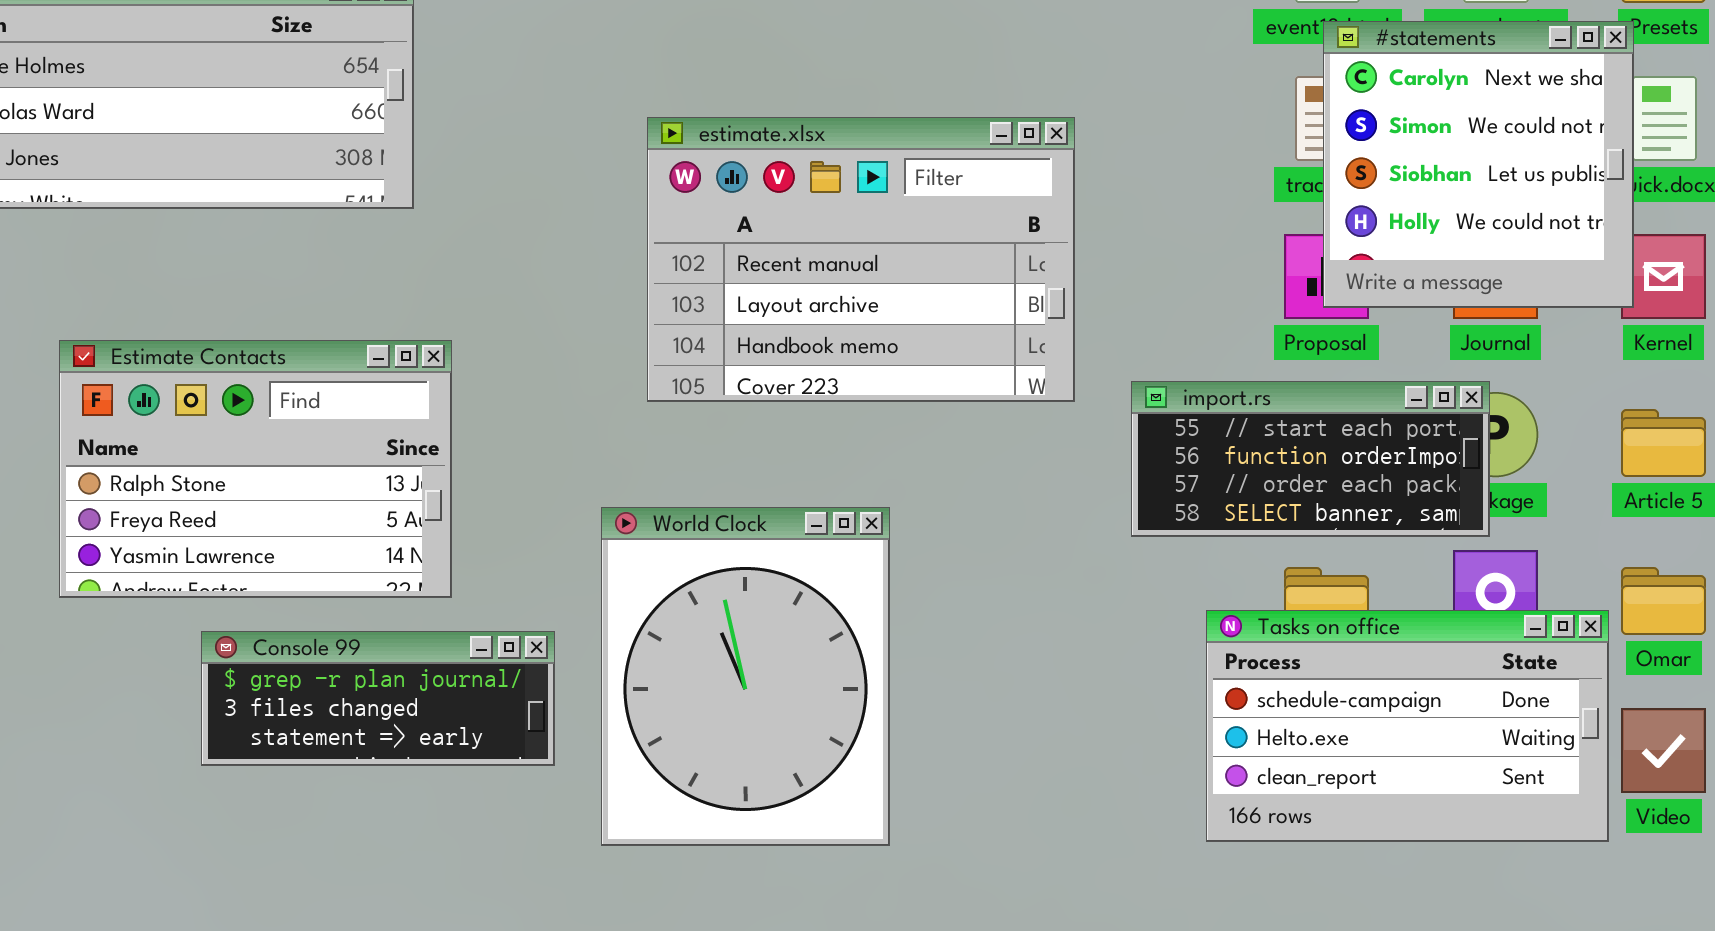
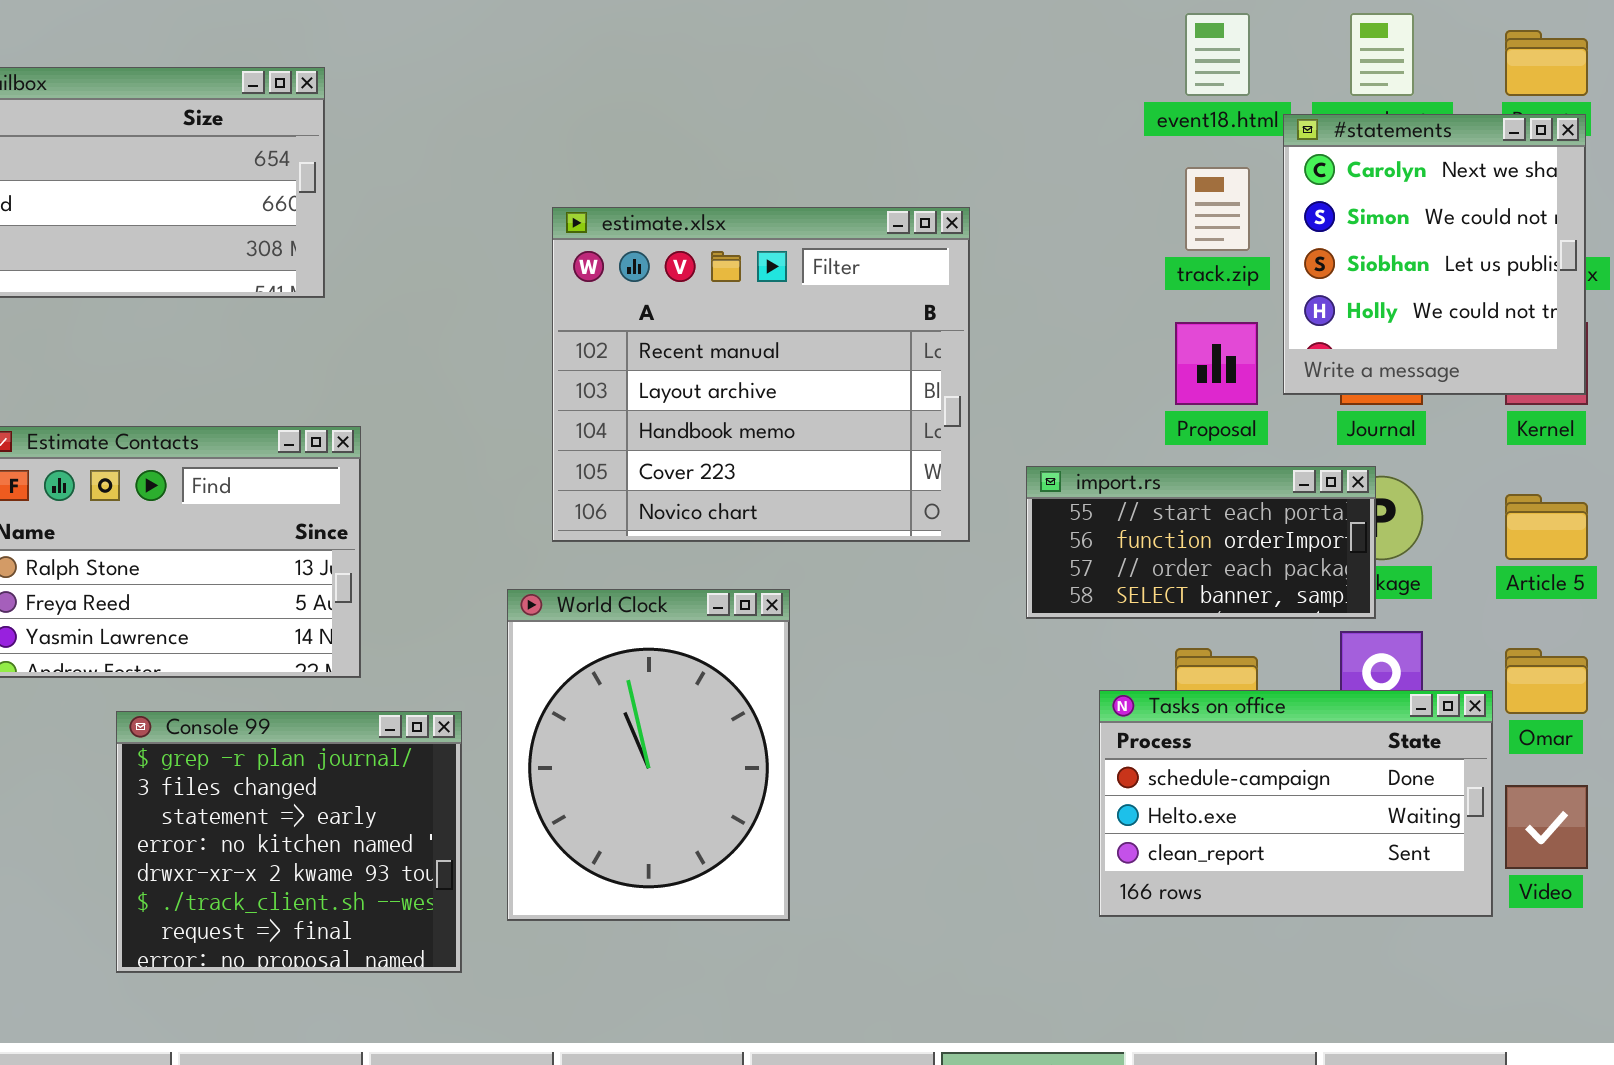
#statements: [1323,21,1634,308] -> [1283,114,1586,395], moved
estimate.xlsx: [647,117,1075,402] -> [552,207,970,542], resized
Console 99: [201,631,555,766] -> [116,711,462,973], resized

